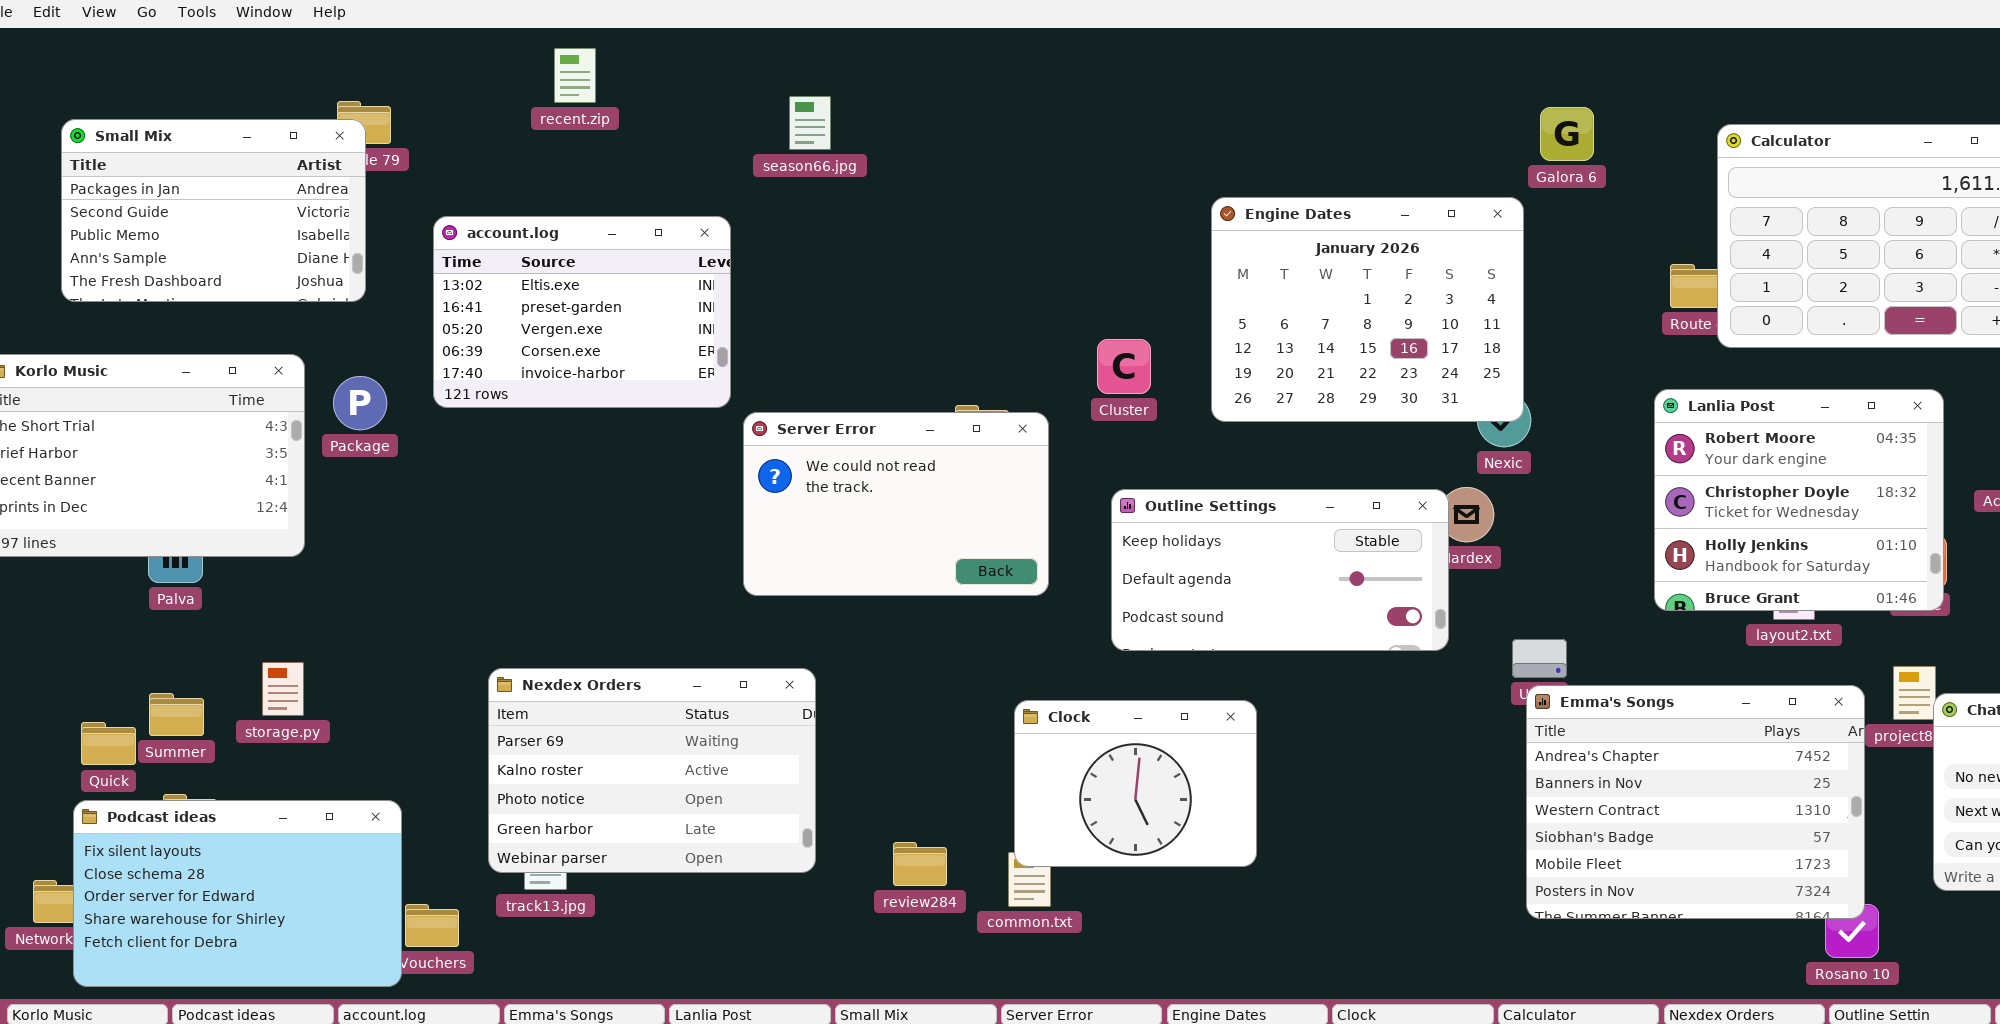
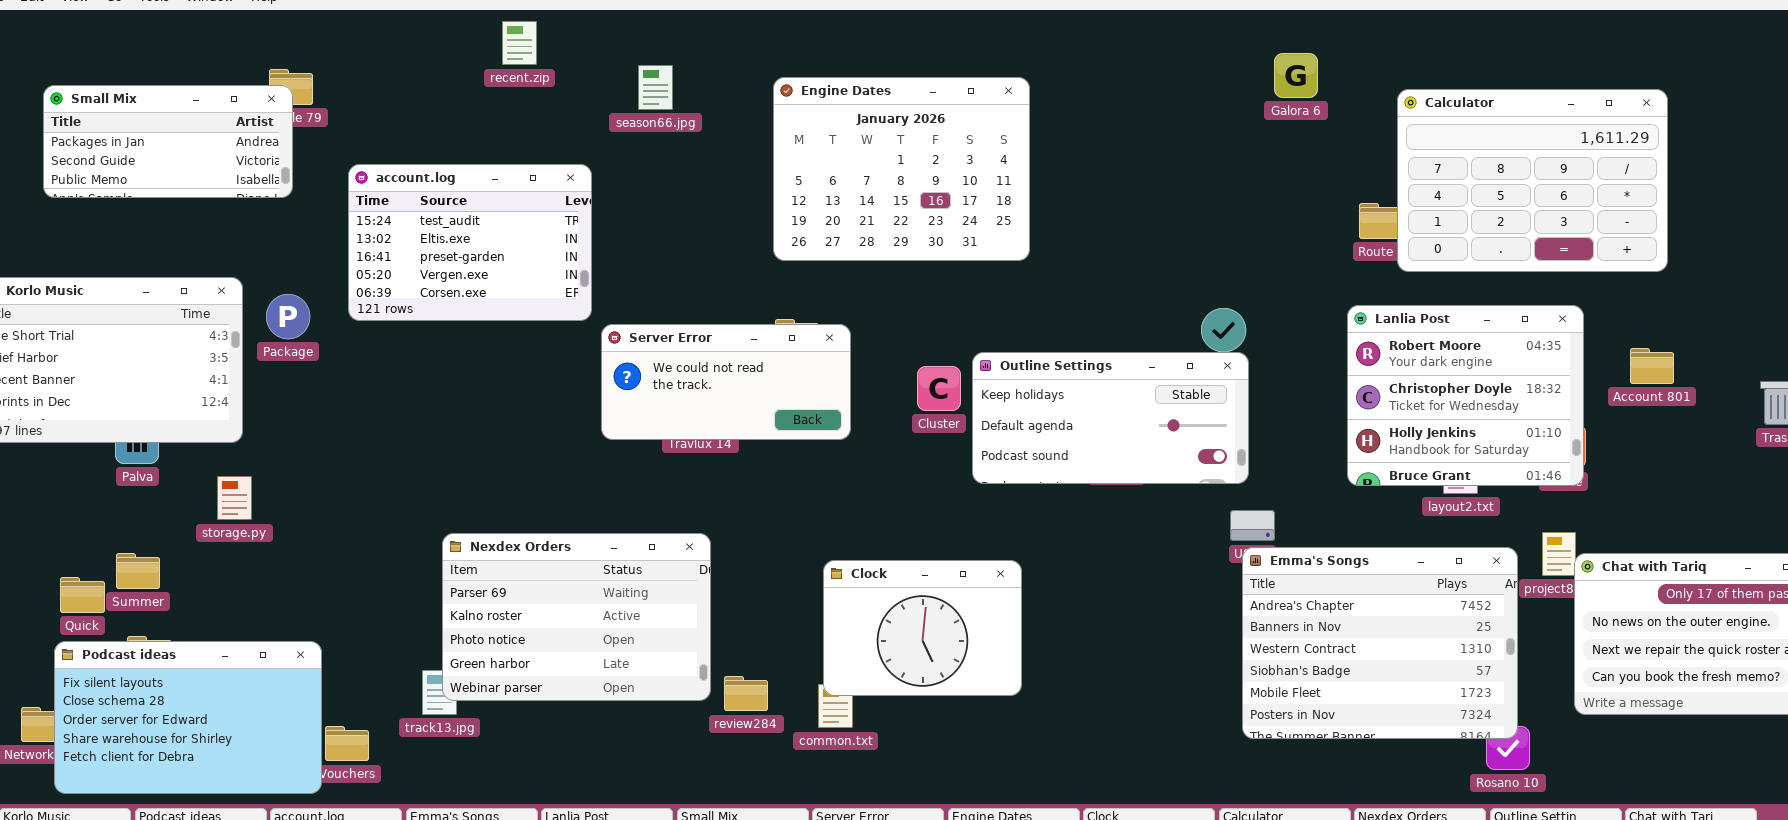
recent.zip: [554,48,596,103] -> [502,21,537,65], moved
Galora 6: [1540,107,1594,161] -> [1274,53,1318,98], moved
Small Mix: [61,119,366,302] -> [43,85,293,198], resized
Engine Dates: [1211,197,1524,422] -> [773,77,1030,261], moved
account.log: [433,216,731,408] -> [348,164,592,321], scrolled up 1 row
Cluster: [1097,339,1151,394] -> [917,366,961,411], moved
Server Error: [743,412,1049,596] -> [601,324,851,440], resized
Outline Settings: [1111,489,1449,651] -> [972,352,1249,484], moved
storage.py: [262,662,304,716] -> [217,476,252,520], moved
Nexdex Orders: [488,668,816,873] -> [442,533,711,701], moved

